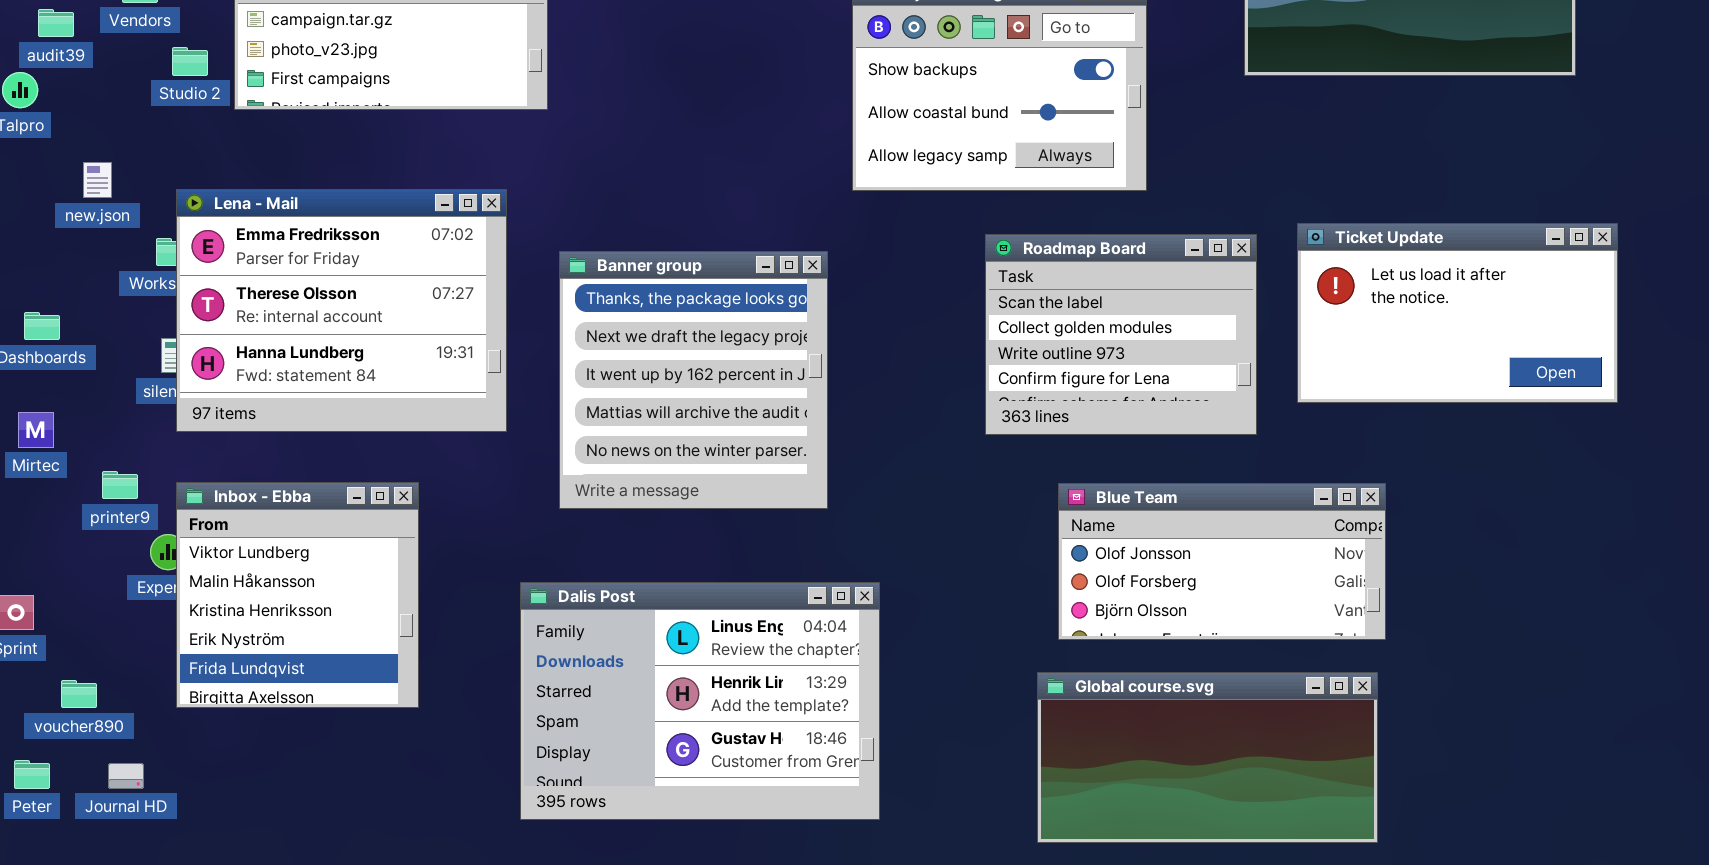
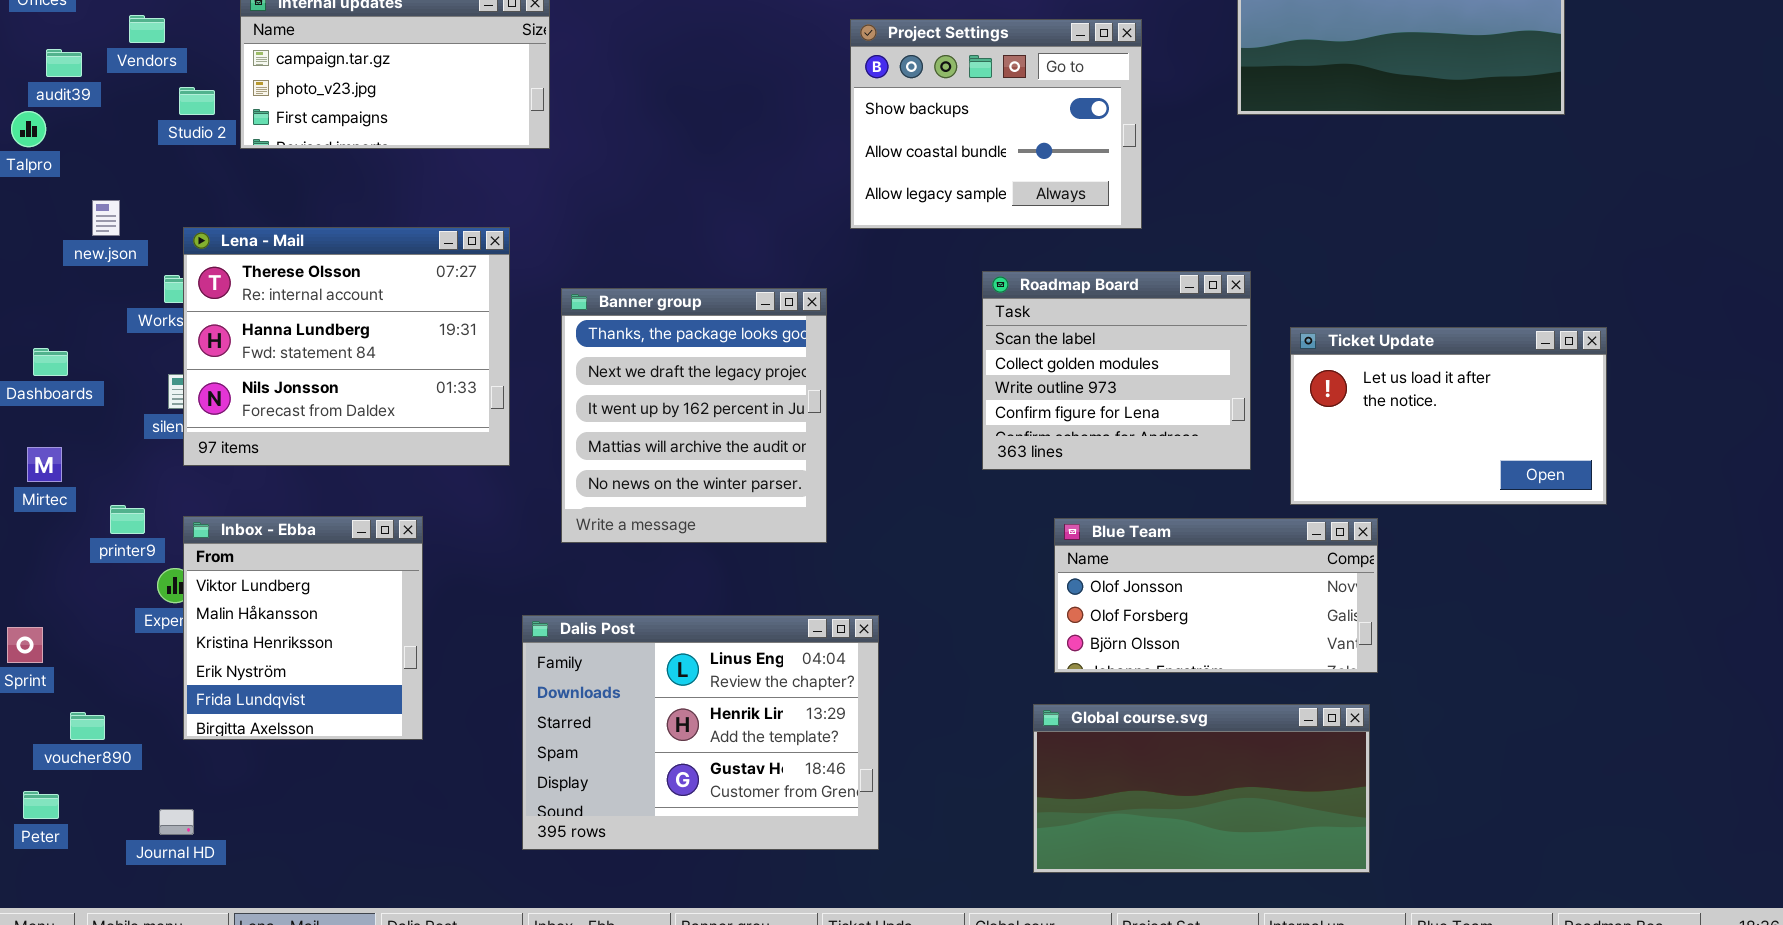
Lena - Mail: [176,189,507,432] -> [183,227,510,466], scrolled down 1 row
Ticket Update: [1297,223,1618,403] -> [1290,327,1607,505], moved
Journal HD: [108,763,144,789] -> [159,809,194,835], moved

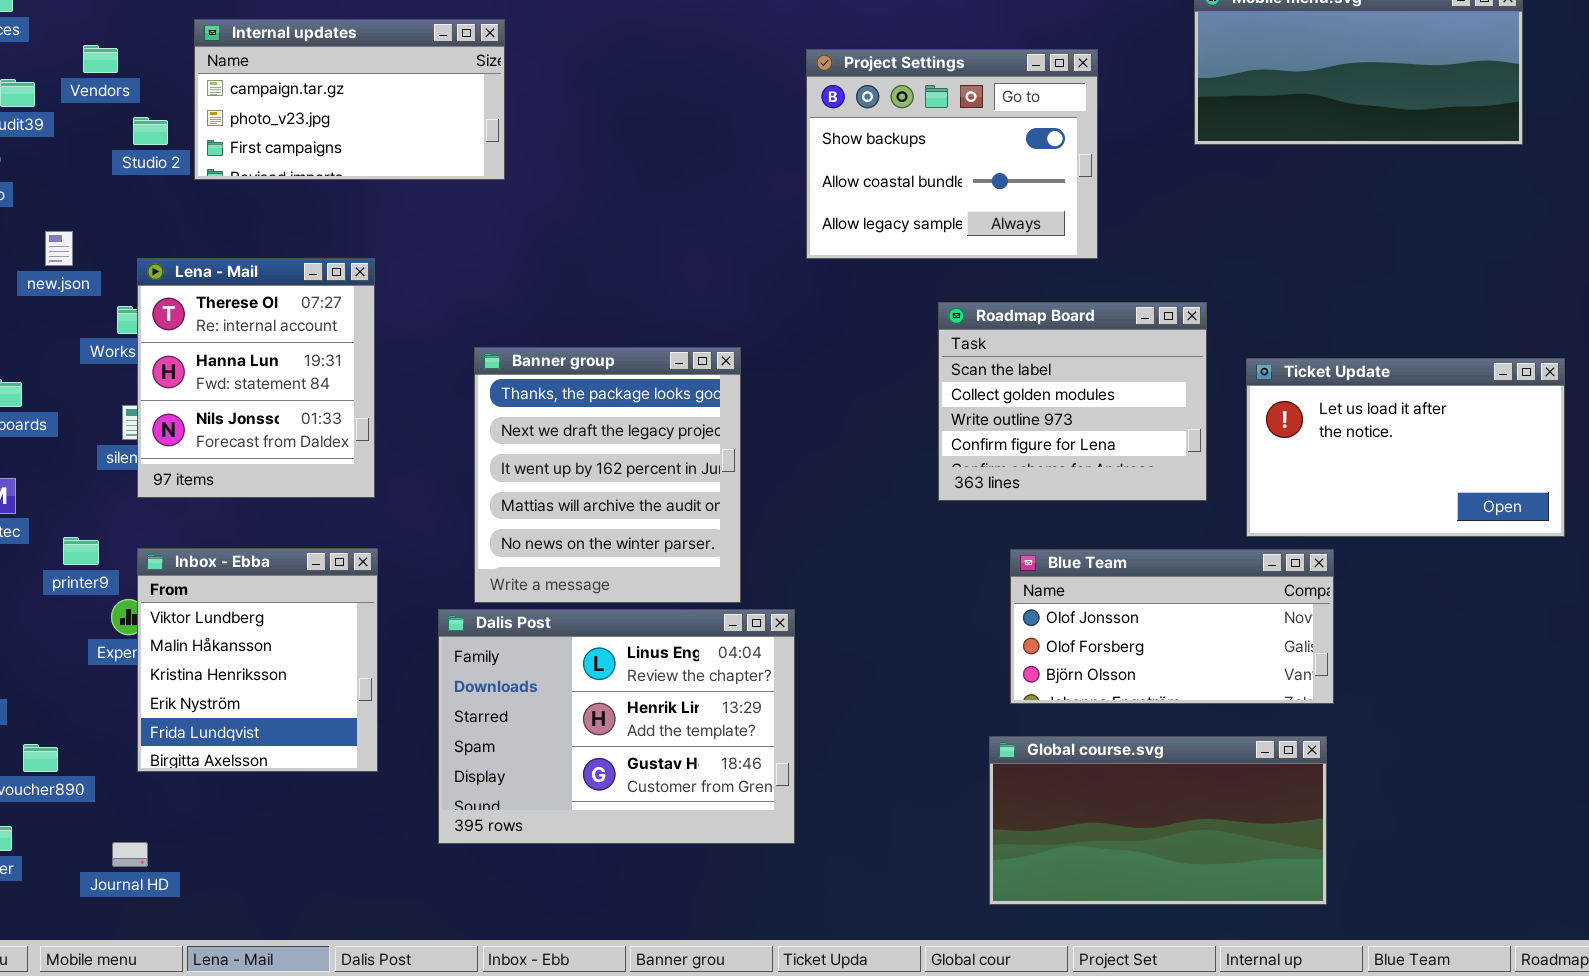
Lena - Mail: [183,227,510,466] -> [137,258,375,498], resized
Banner group: [561,288,827,543] -> [474,347,741,603], moved
Dalis Post: [522,615,879,850] -> [438,609,795,844], moved

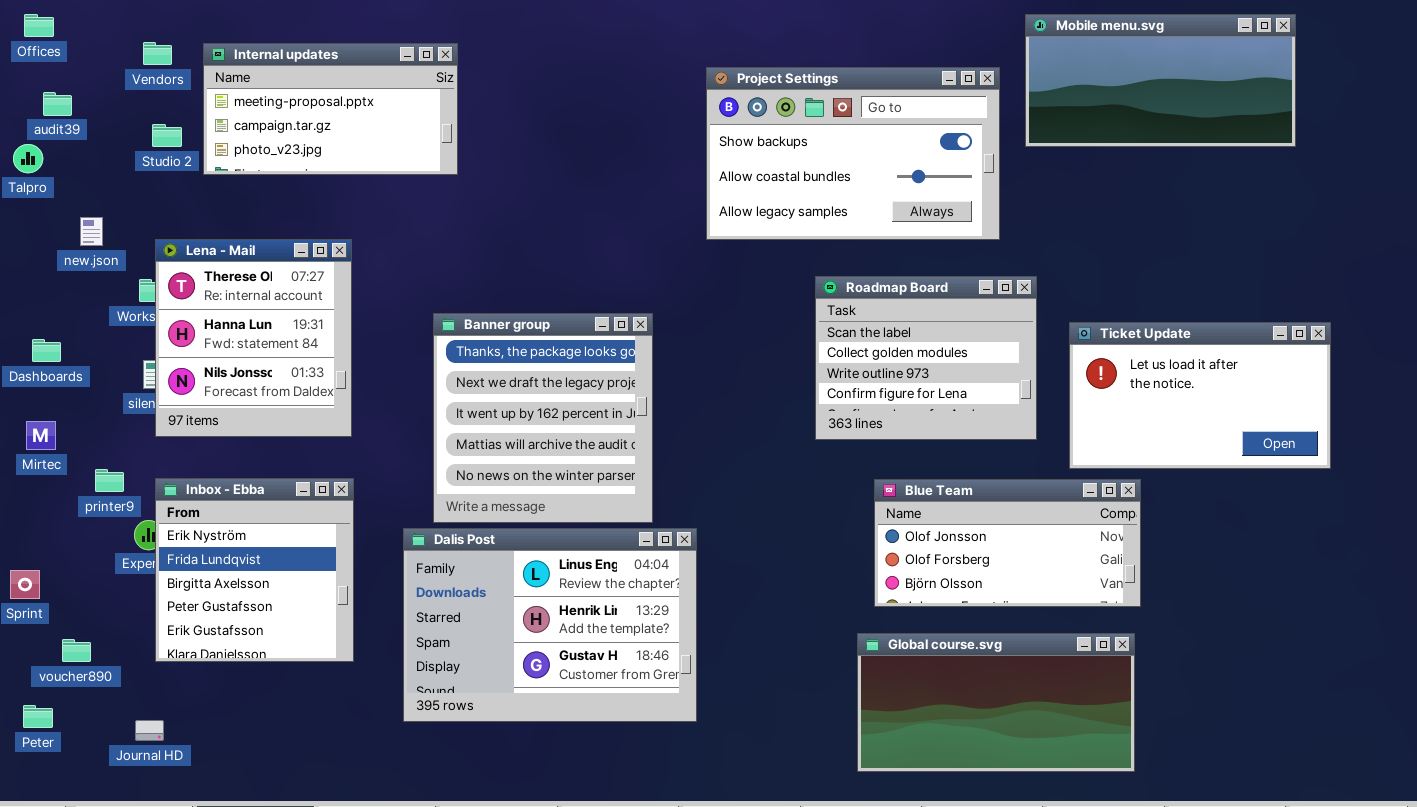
Internal updates: [194,19,505,180] -> [203,43,458,175], scrolled up 1 row
Vendors: [83,45,118,73] -> [143,42,172,65], moved
Project Settings: [806,49,1098,259] -> [706,67,1000,240], resized
Inbox - Ebba: [137,548,378,772] -> [155,478,354,662], scrolled down 3 rows

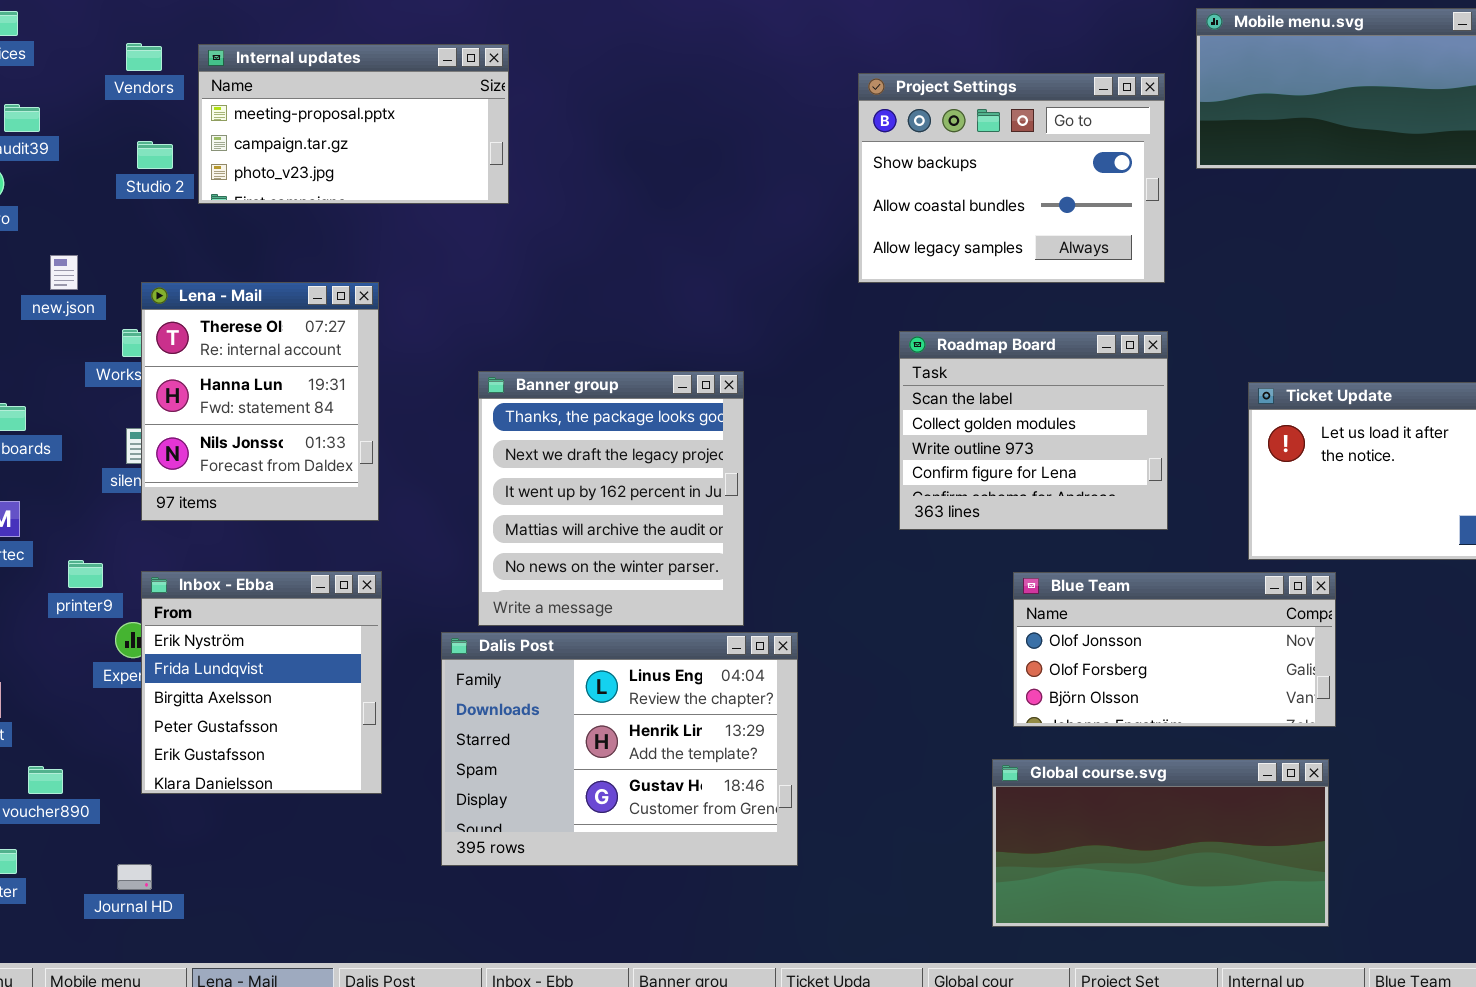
Project Settings: [706,67,1000,240] -> [858,73,1165,283], resized
Roadmap Board: [815,276,1037,440] -> [899,331,1168,530], moved

